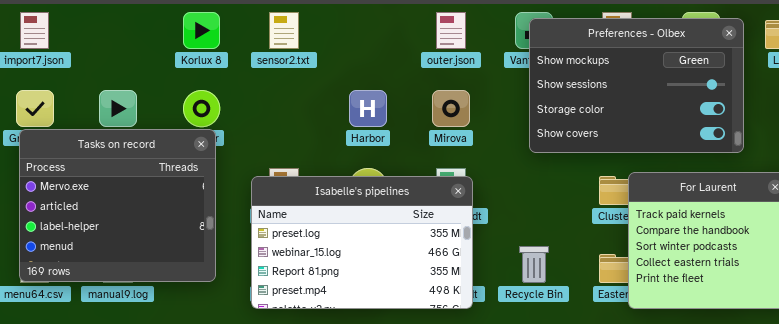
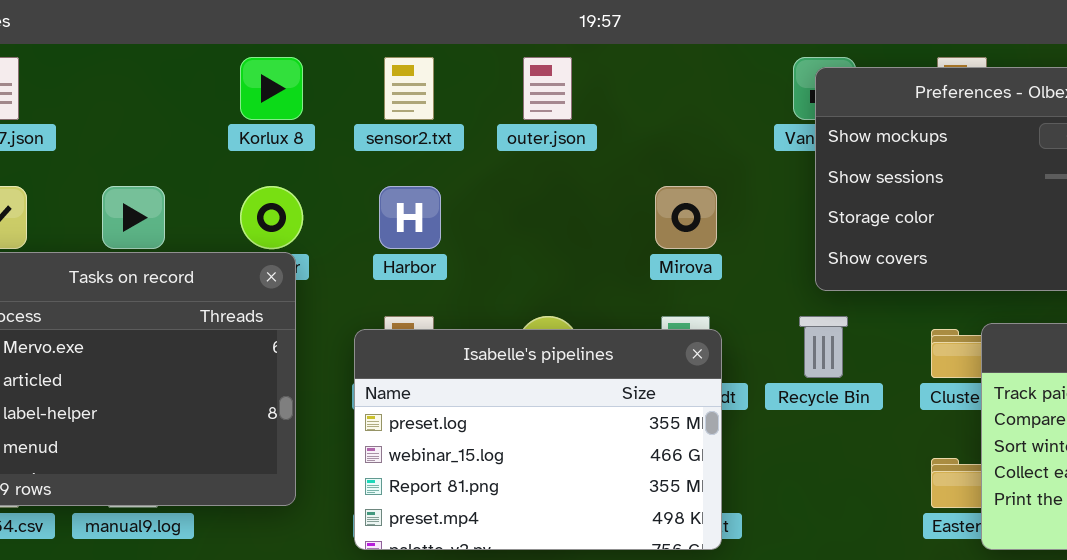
outer.json: [436,12,466,49] -> [523,57,572,120], moved
Harbor: [349,90,387,127] -> [379,186,441,249], moved
Recycle Bin: [519,246,549,283] -> [799,316,848,378], moved

